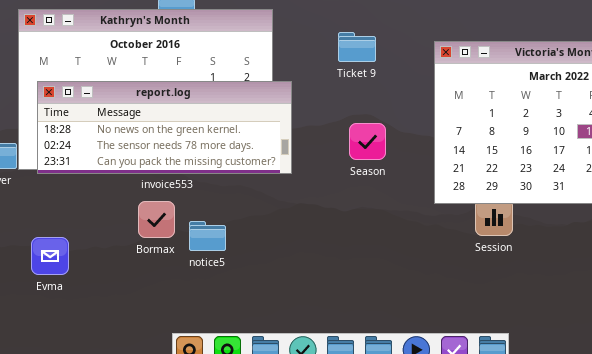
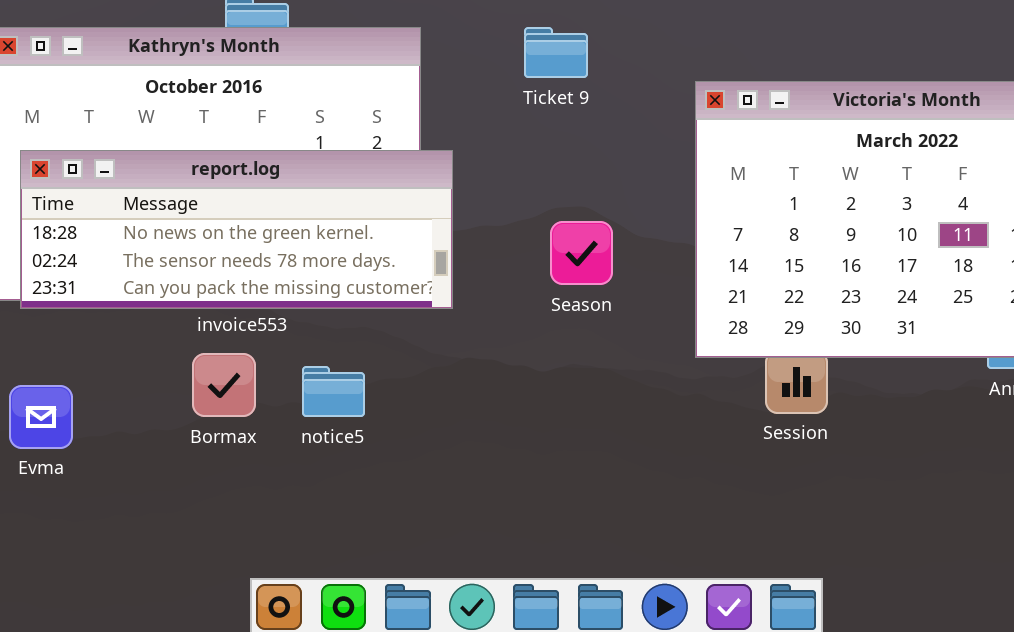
Ticket 9: [338,32,376,62] -> [524,27,588,78], moved
notice5: [189,221,226,251] -> [302,366,365,417], moved
Evma: [31,237,69,275] -> [9,385,73,449], moved

